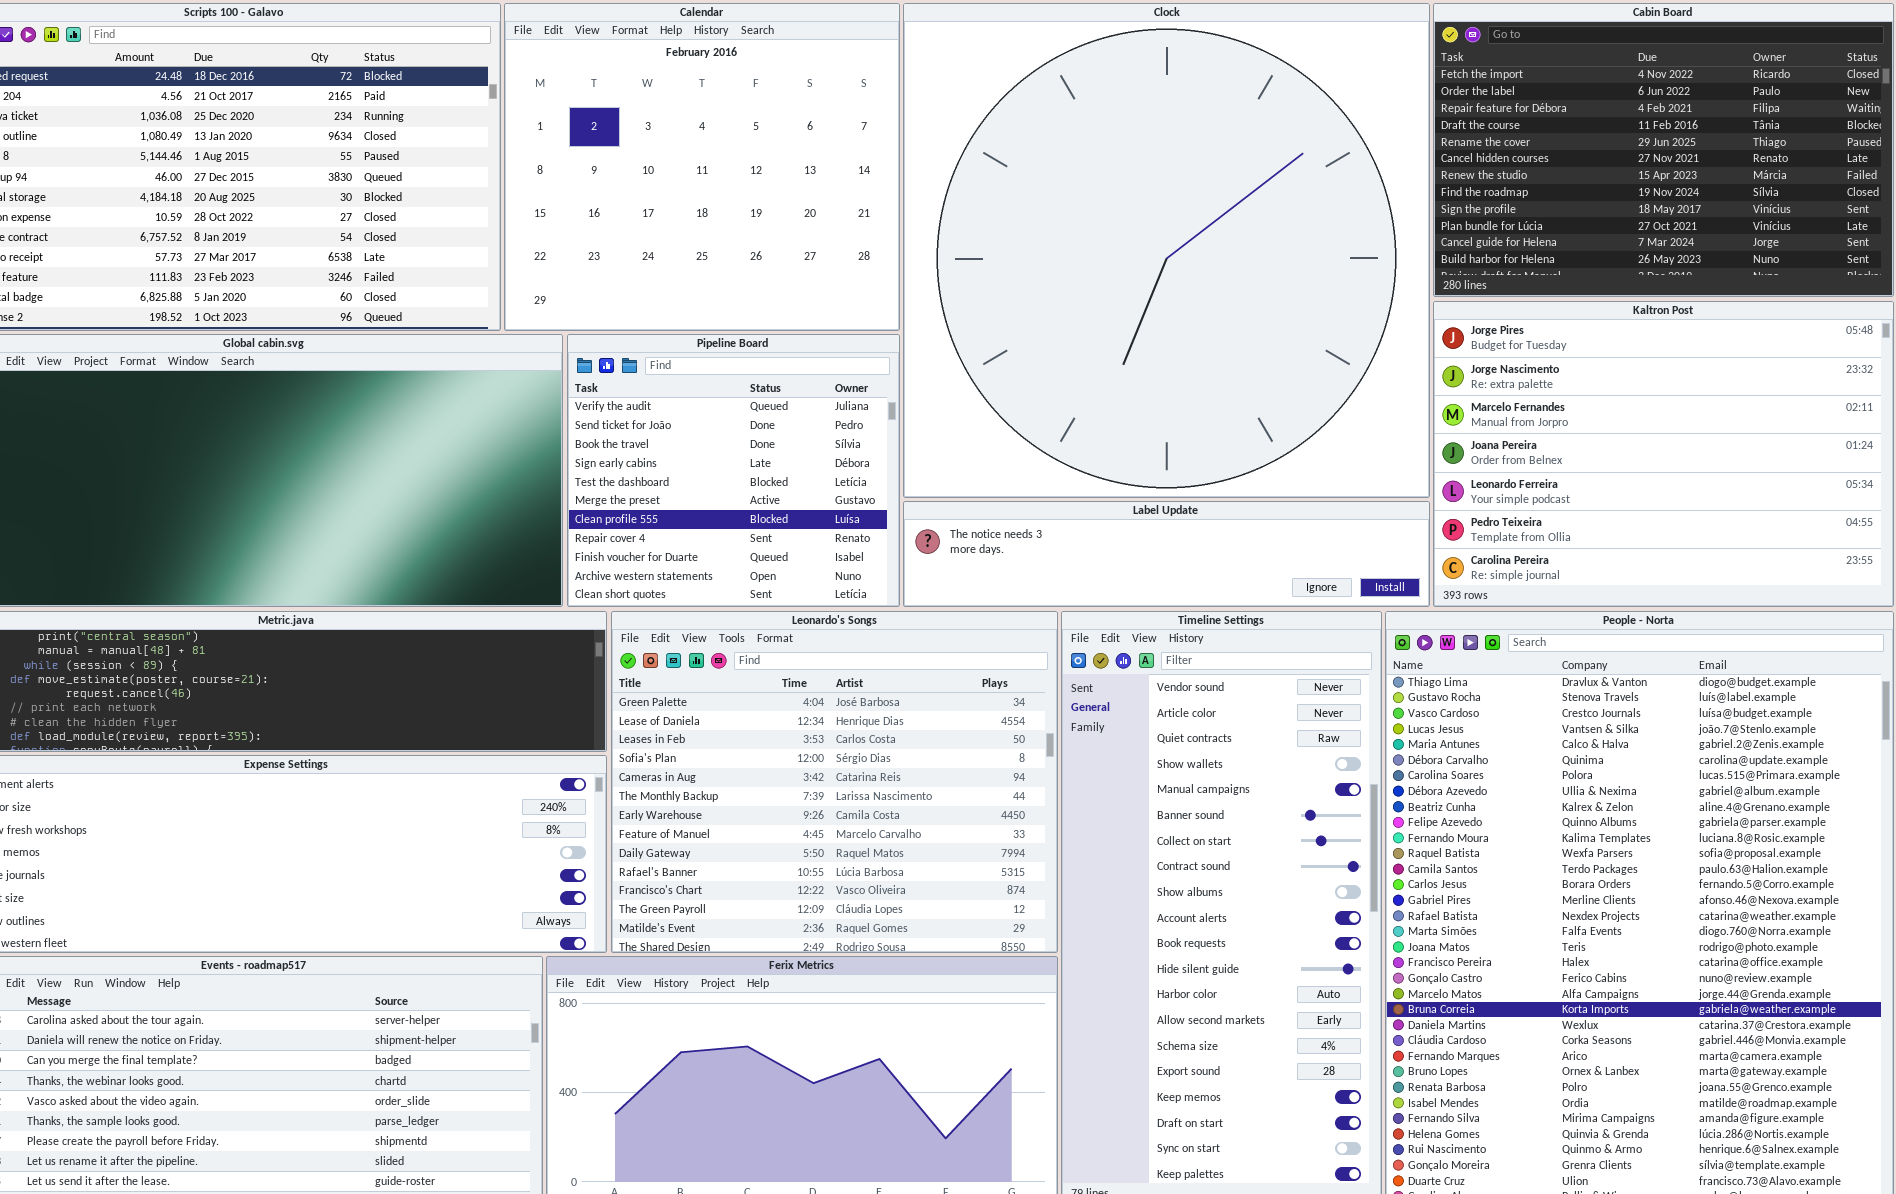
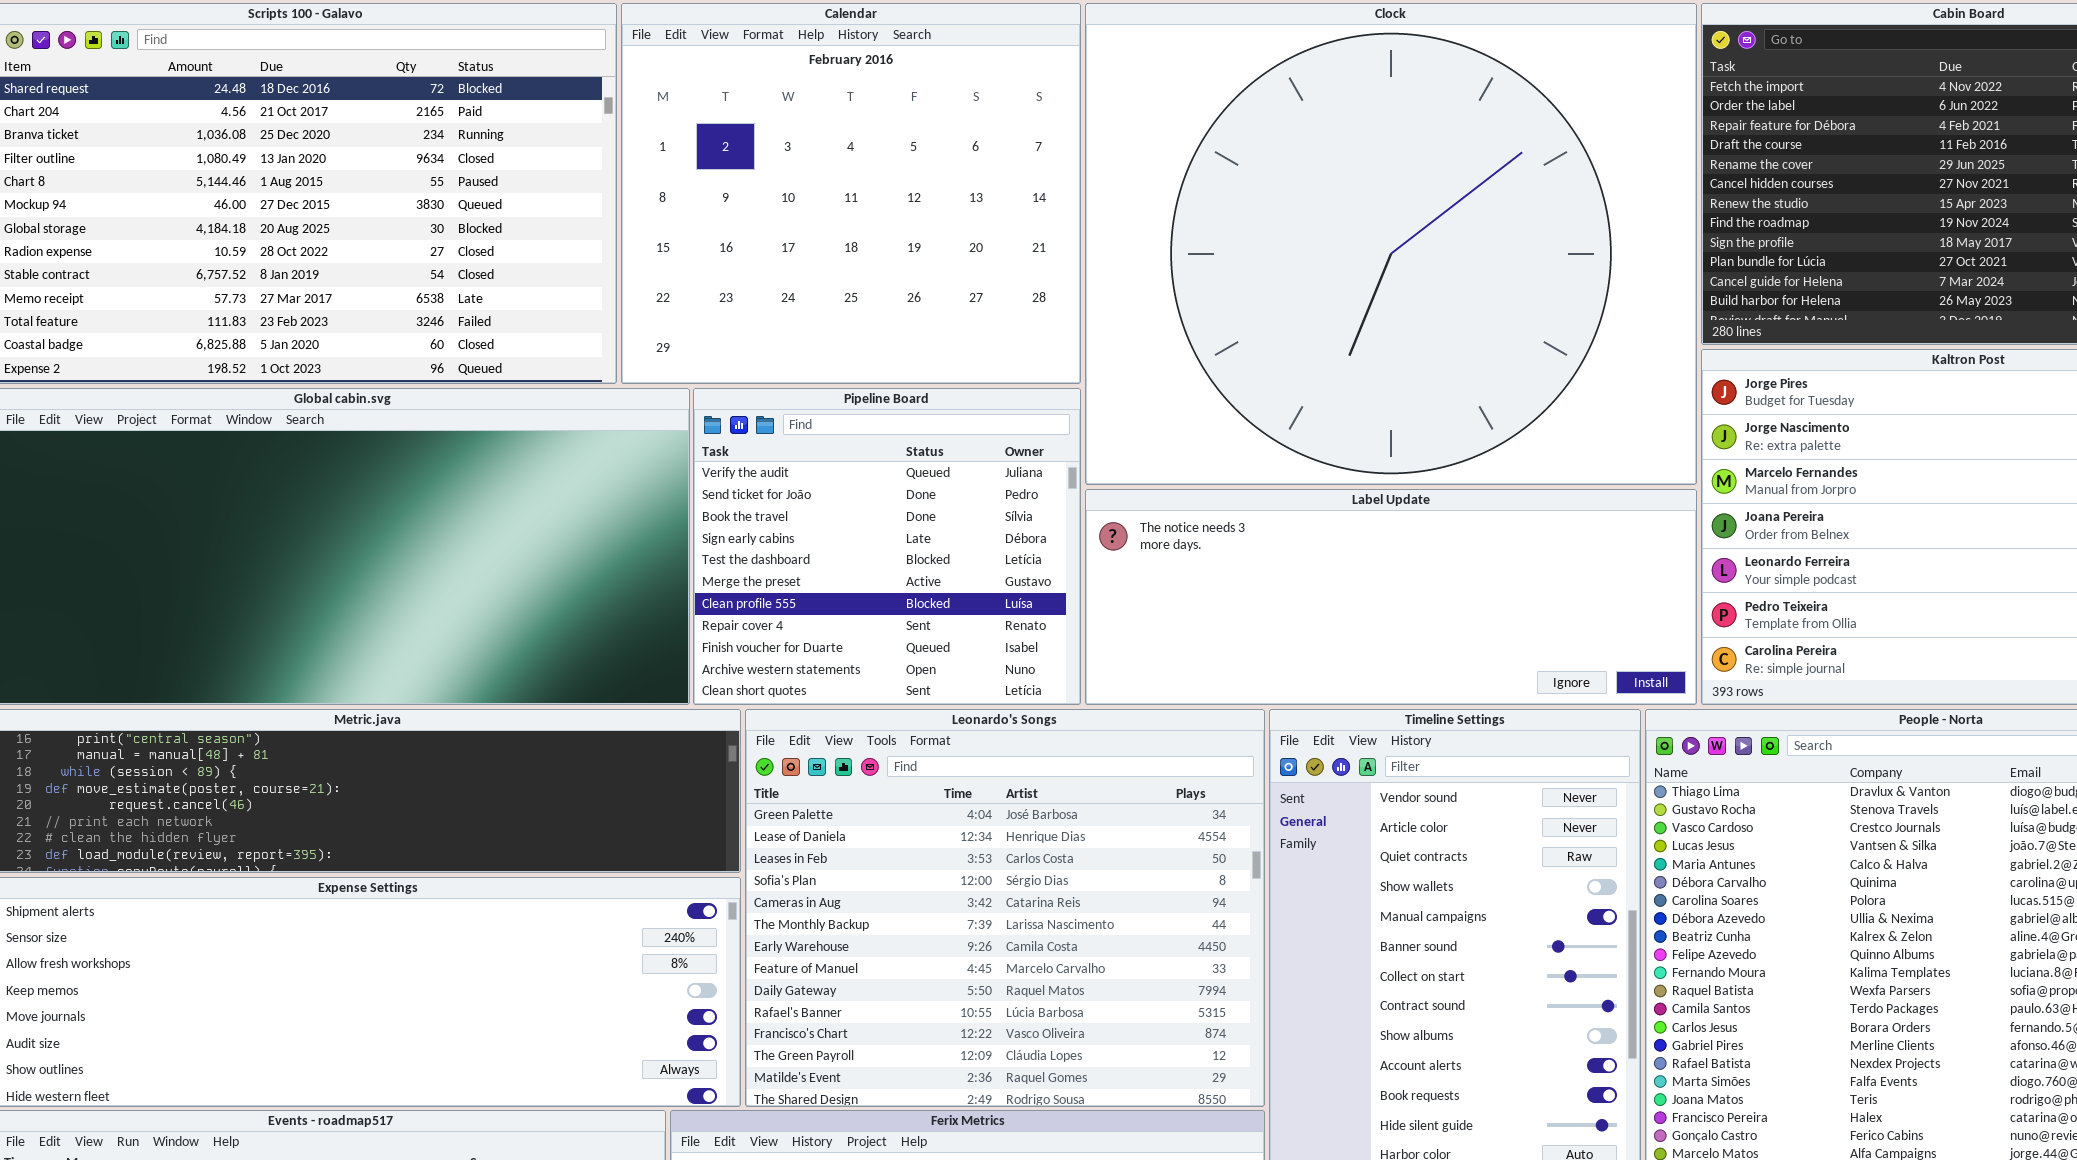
Clock: [903,3,1430,498] -> [1085,3,1697,485], resized
Label Update: [903,501,1430,607] -> [1085,489,1697,705], resized

